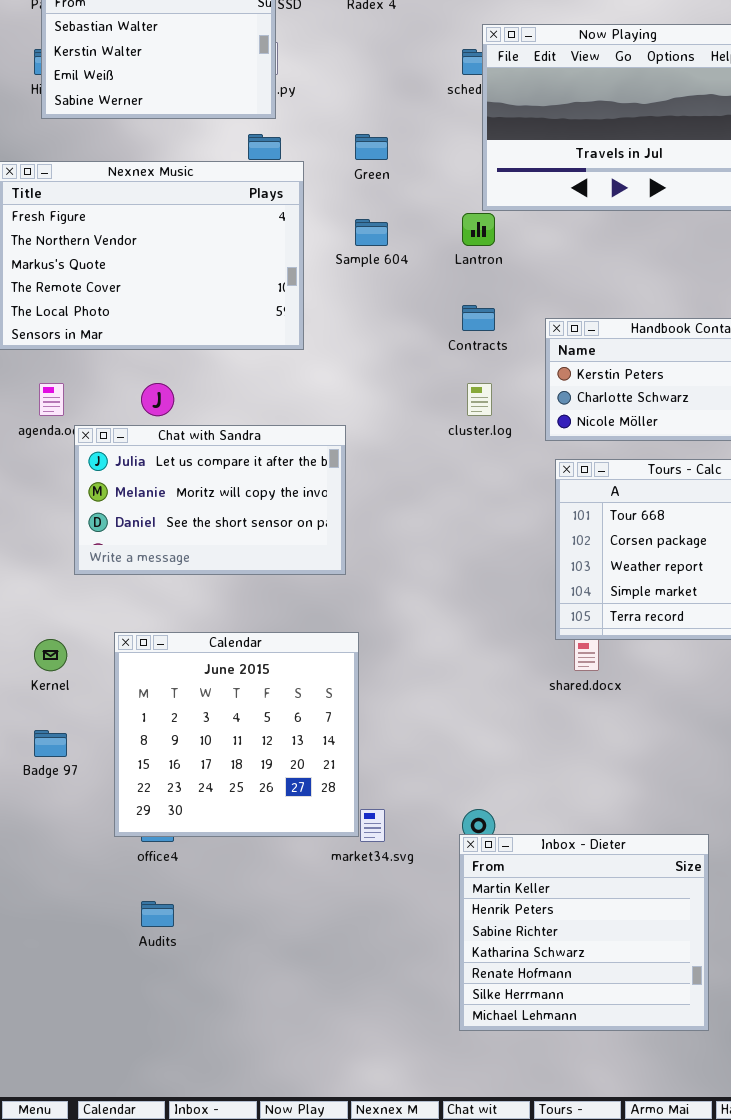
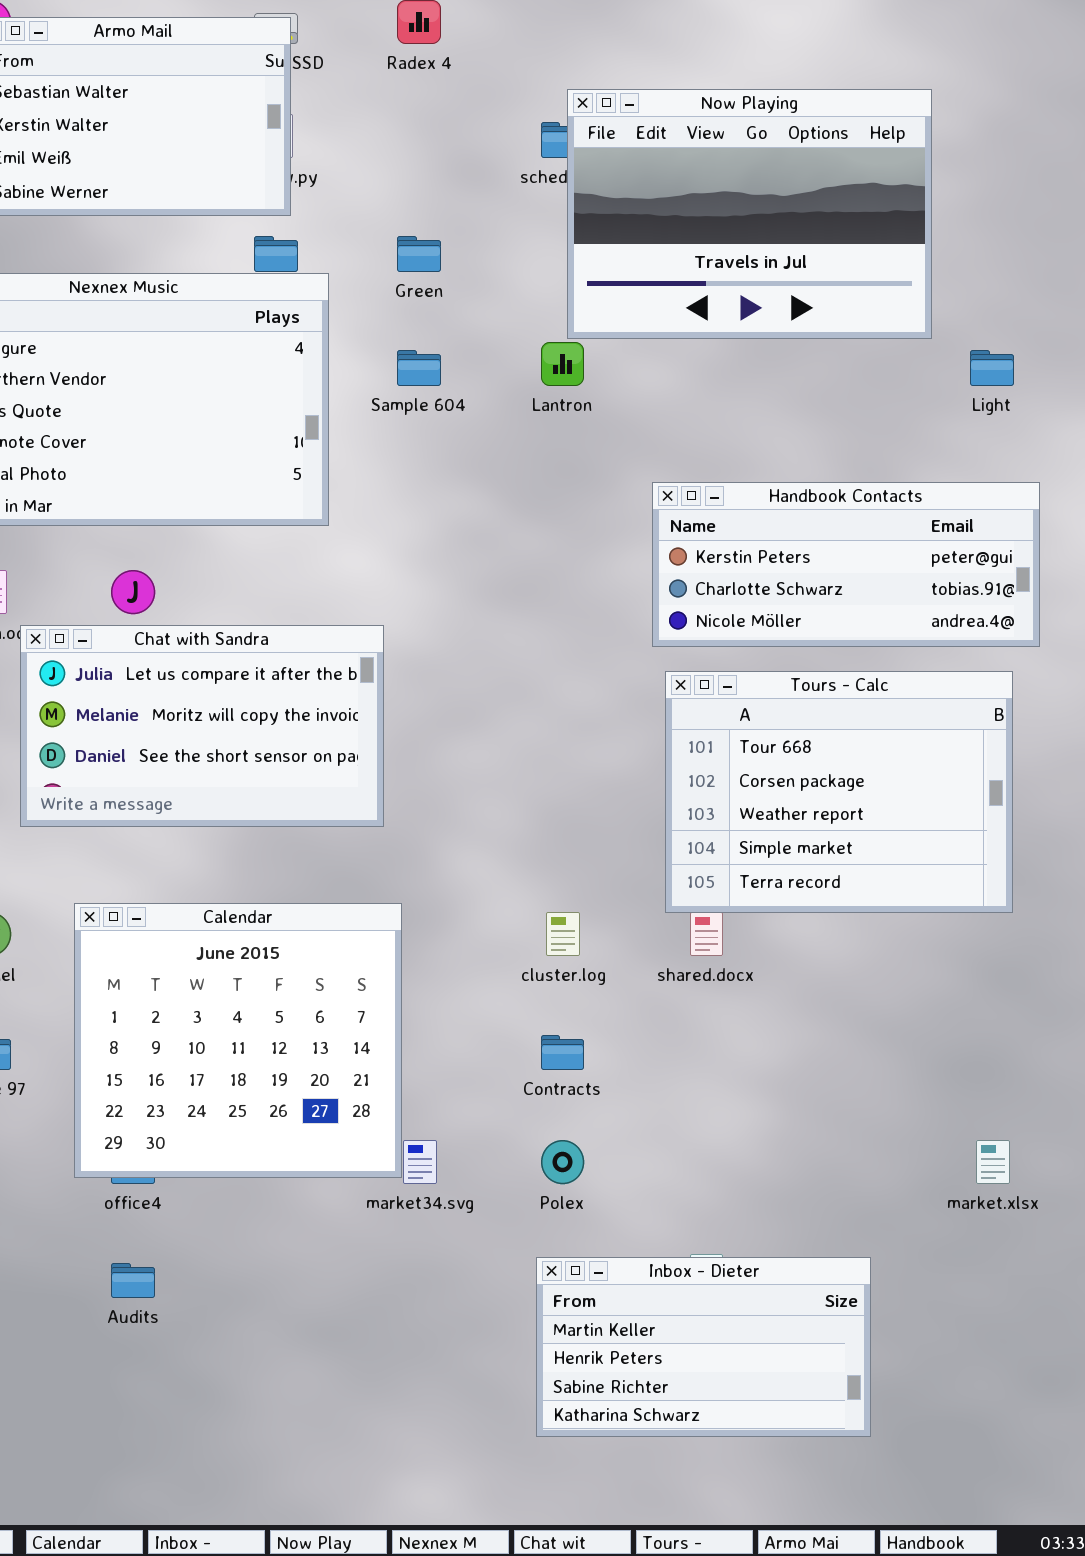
Contracts: [462,305,495,331] -> [541,1035,584,1070], moved
cluster.log: [467,383,492,416] -> [546,912,580,956], moved
Inbox - Dieter: [459,834,709,1031] -> [536,1257,871,1437], resized

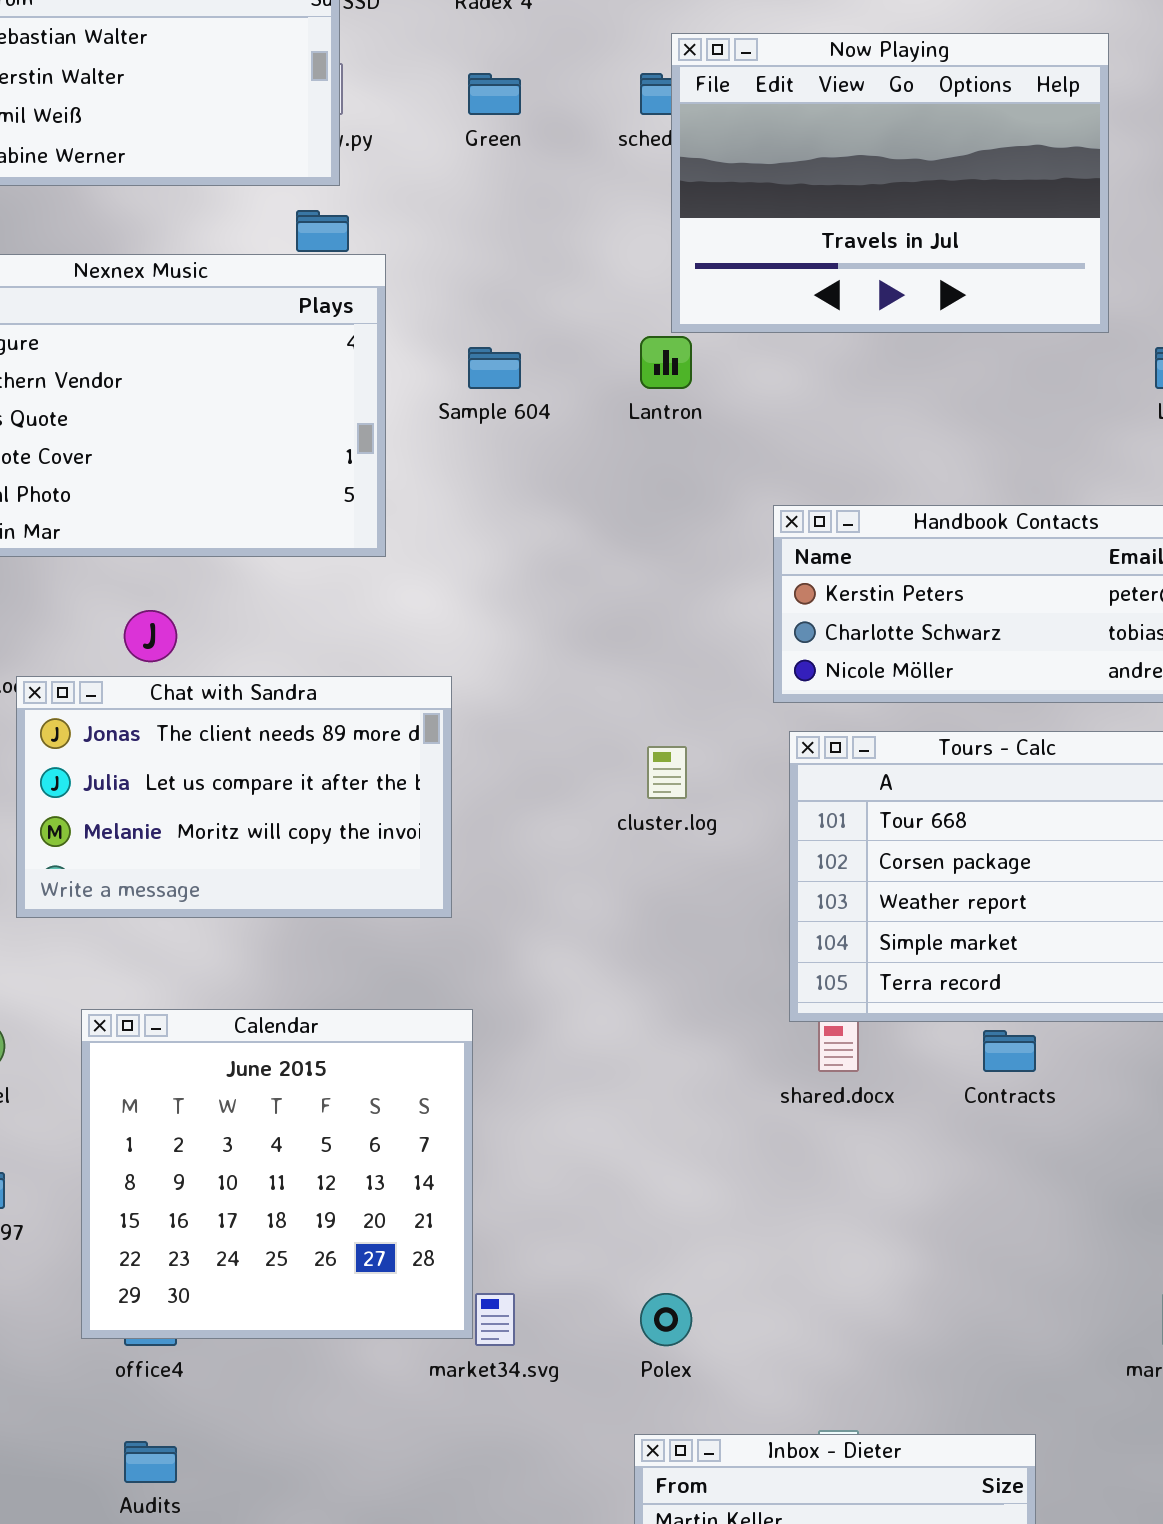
Green: [397,236,441,272] -> [468,73,521,115], moved
Chat with Sandra: [20,625,384,827] -> [16,676,452,918], scrolled up 1 row
cluster.log: [546,912,580,956] -> [647,746,687,799], moved
Contracts: [541,1035,584,1070] -> [983,1030,1036,1072], moved

